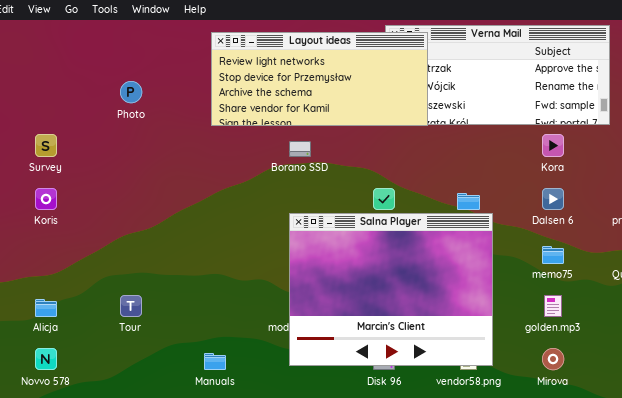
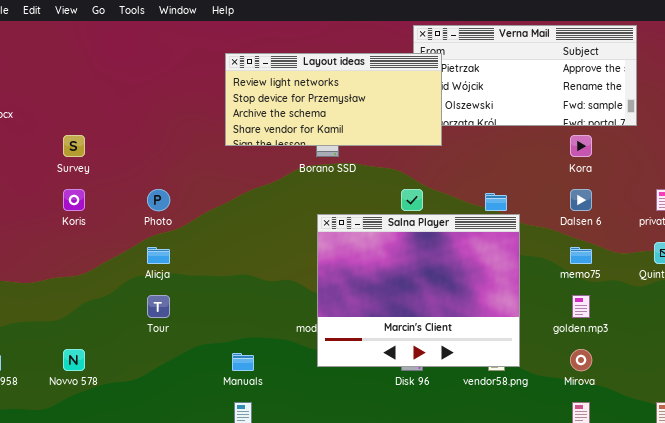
Layout ideas: [211,32,428,126] -> [225,53,442,146], moved
Photo: [120,81,142,103] -> [147,189,170,211], moved
Alicja: [35,299,57,317] -> [147,247,170,264], moved

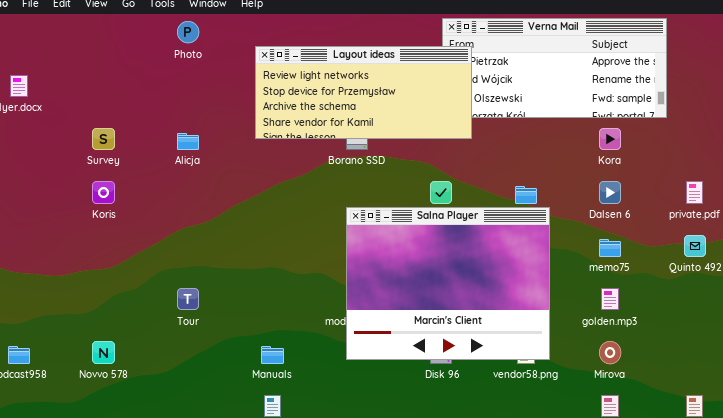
Photo: [147,189,170,211] -> [177,21,199,43], moved
Alicja: [147,247,170,264] -> [177,133,199,150], moved

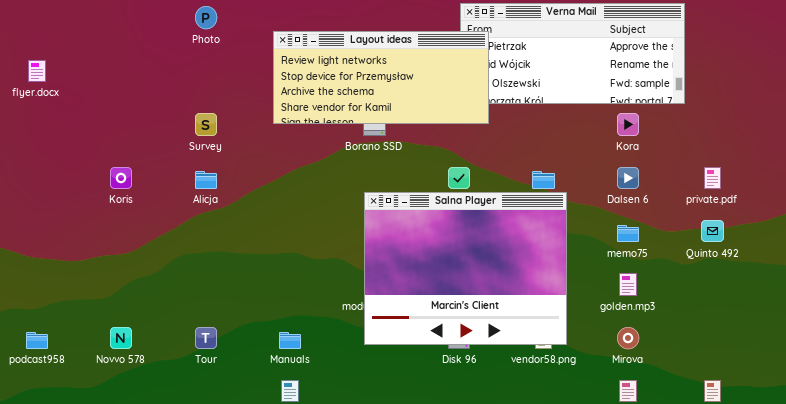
Survey: [92,128,115,150] -> [195,113,217,136], moved
Alicja: [177,133,199,150] -> [195,171,217,189], moved
Tour: [177,288,199,310] -> [195,327,217,349], moved

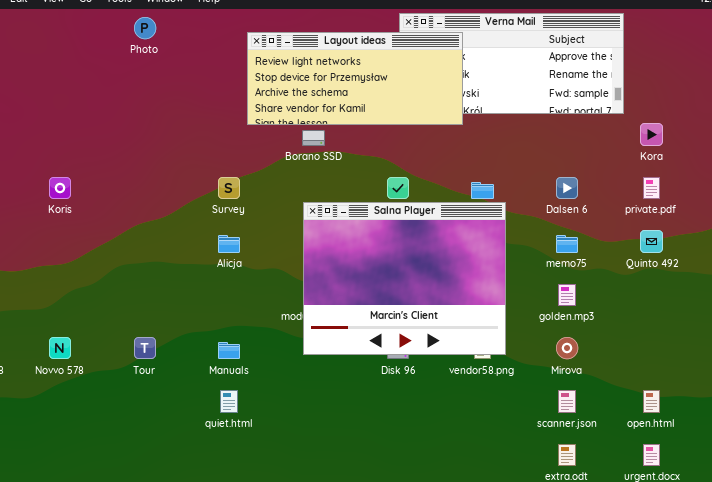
Layout ideas: [273,31,489,124] -> [247,32,463,125], moved
Survey: [195,113,217,136] -> [218,177,240,199], moved
Kora: [617,113,639,136] -> [640,123,663,146], moved
Alicja: [195,171,217,189] -> [218,235,240,253], moved

